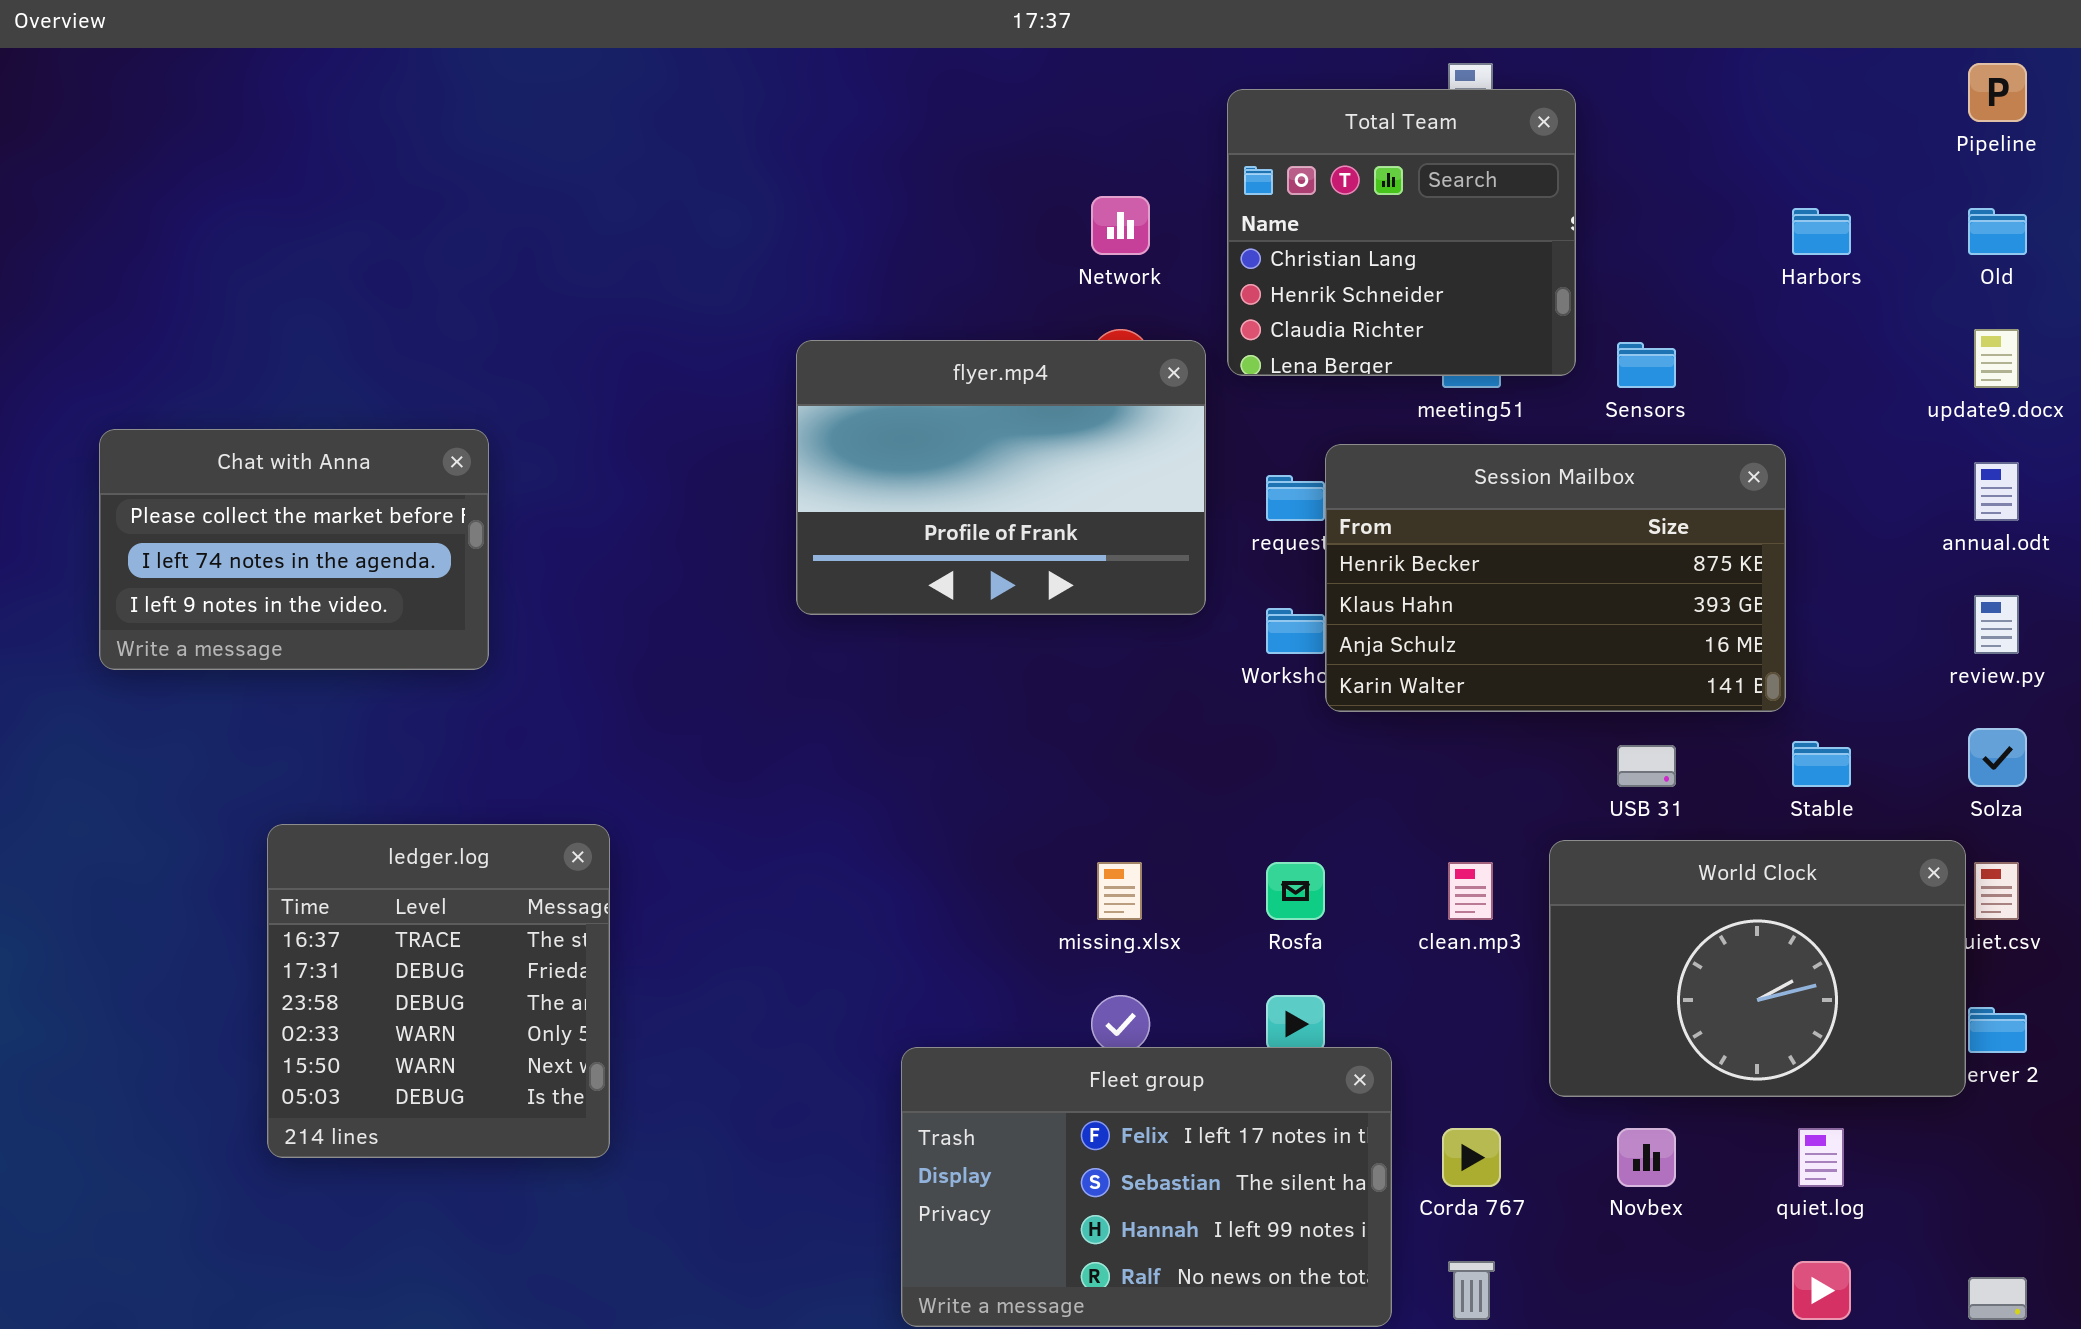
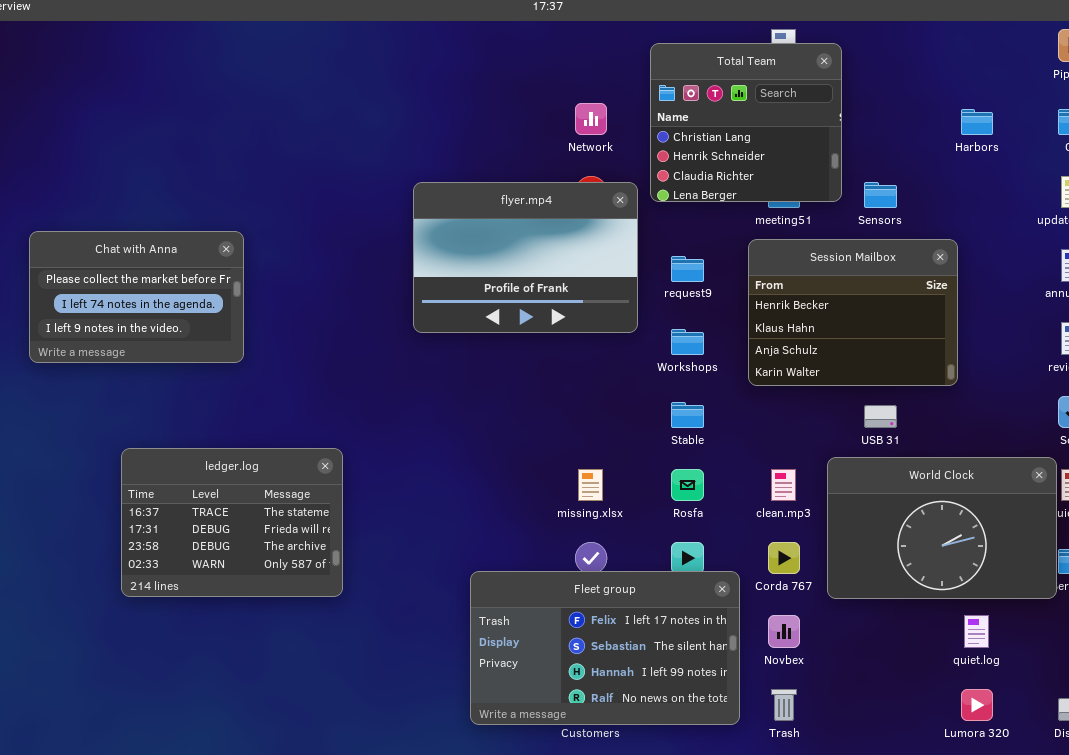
Session Mailbox: [1325,444,1786,712] -> [748,239,958,386], resized
Stable: [1792,741,1851,787] -> [671,402,704,428], moved
ledger.log: [267,824,610,1158] -> [121,448,343,597], resized
Corda 767: [1442,1128,1501,1187] -> [768,542,800,574], moved
Novbex: [1617,1128,1676,1187] -> [768,615,800,648], moved

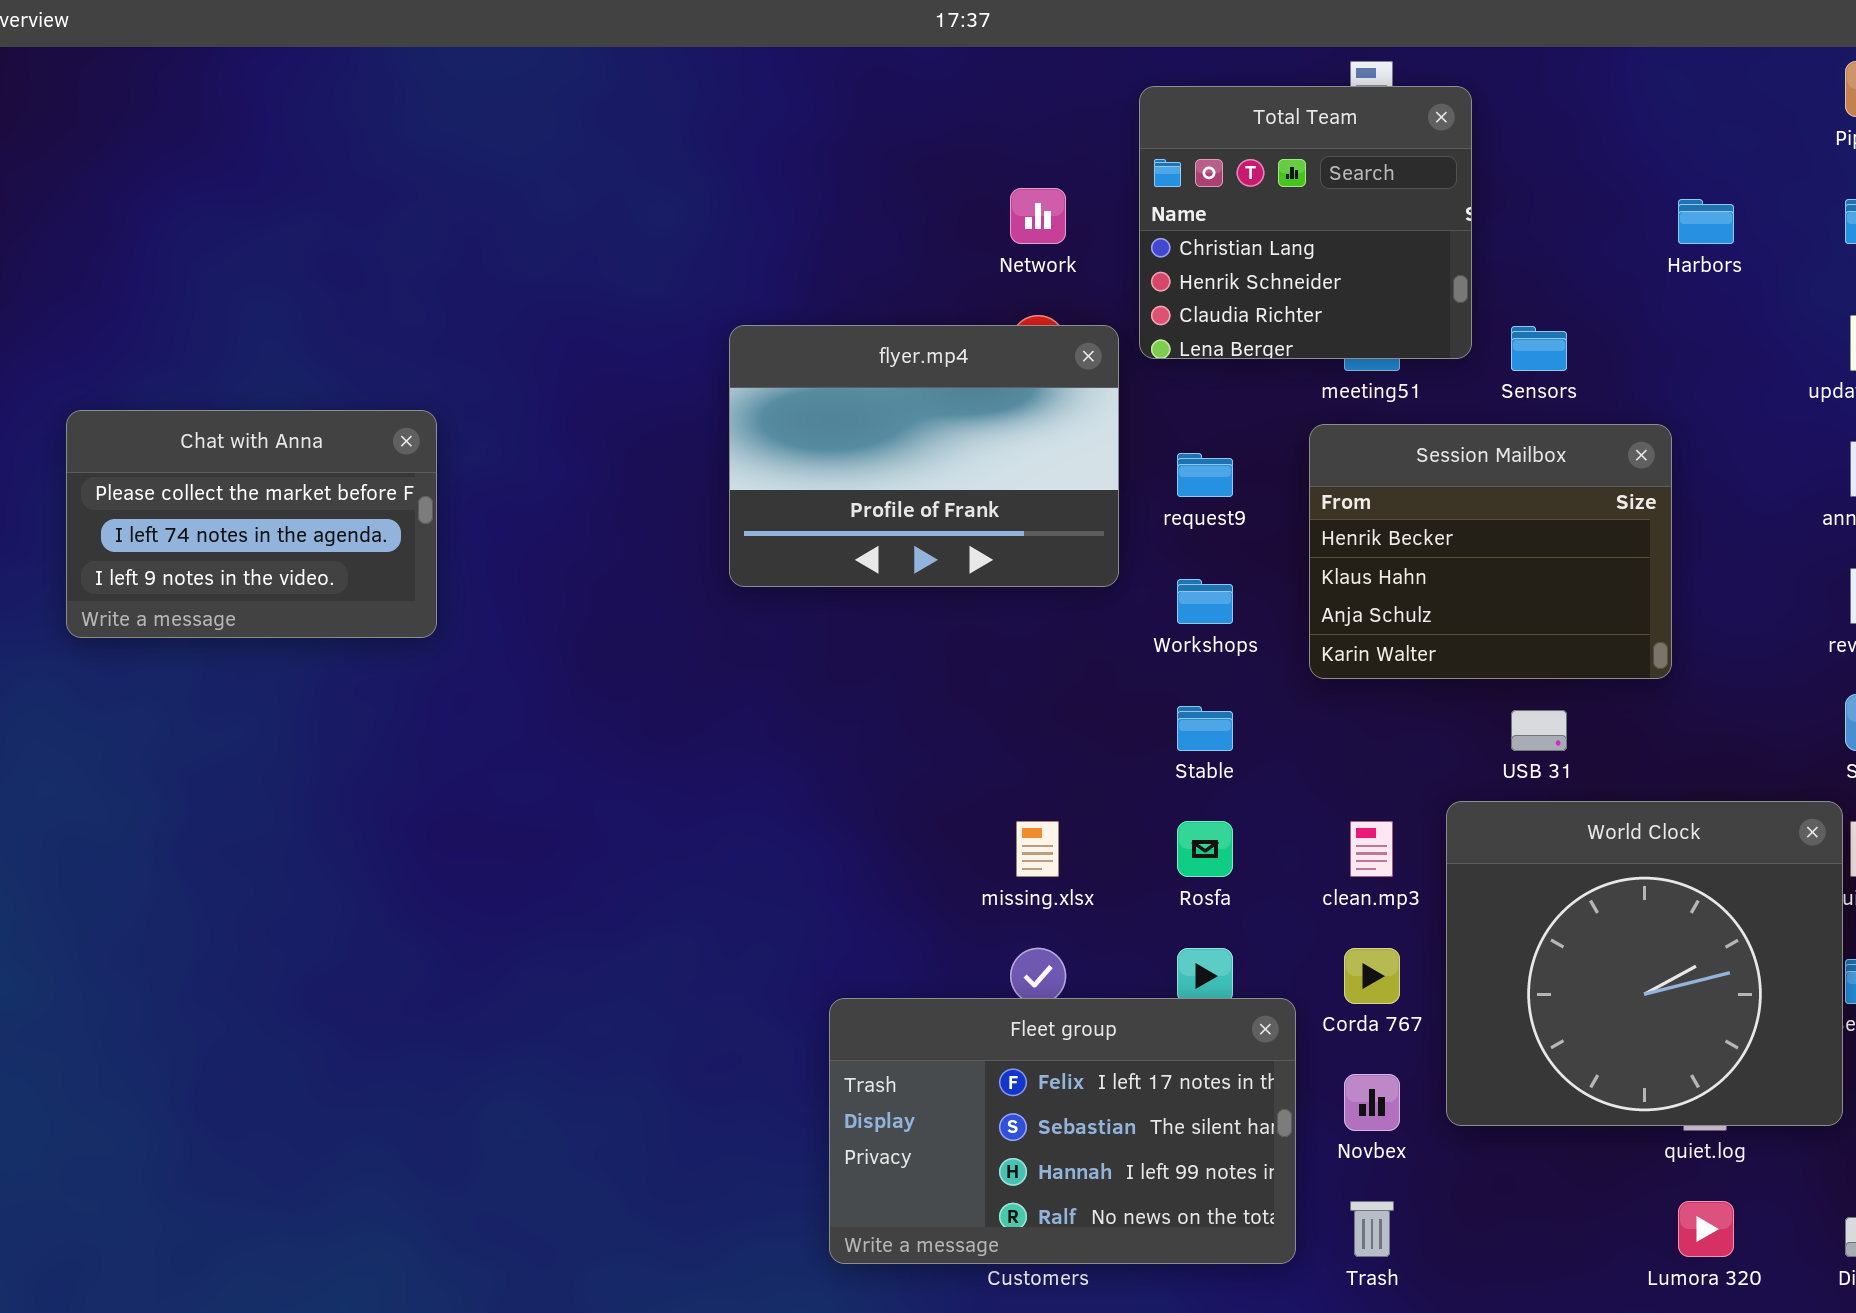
ledger.log: [121,448,343,597] -> none, closed
World Clock: [827,457,1057,599] -> [1446,801,1843,1126], resized

